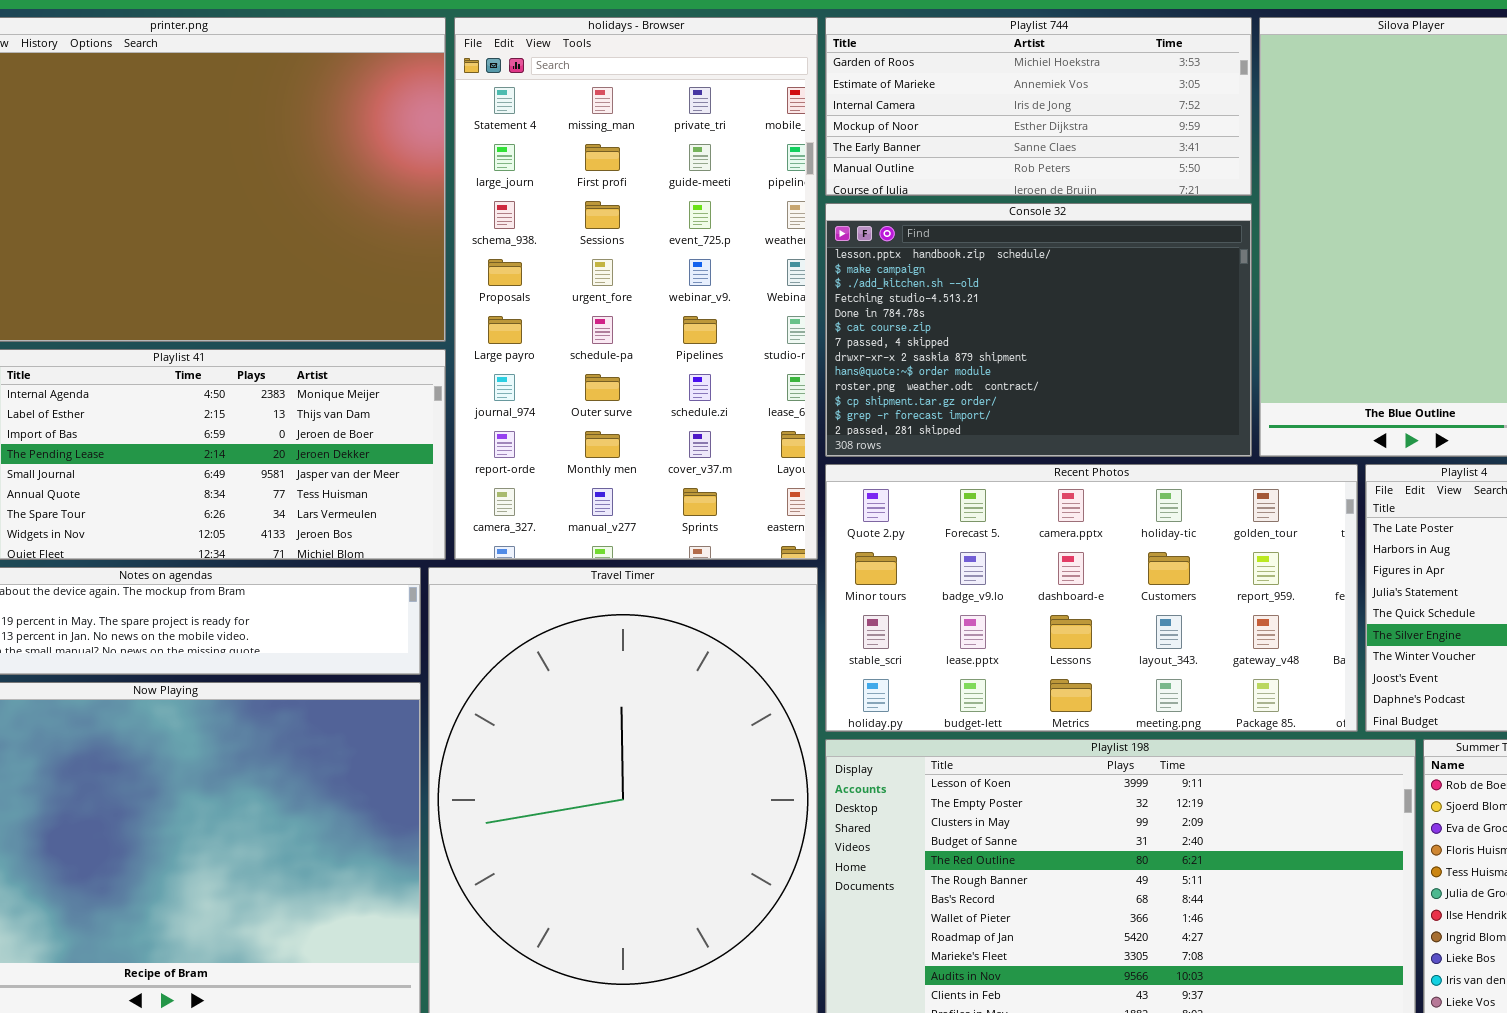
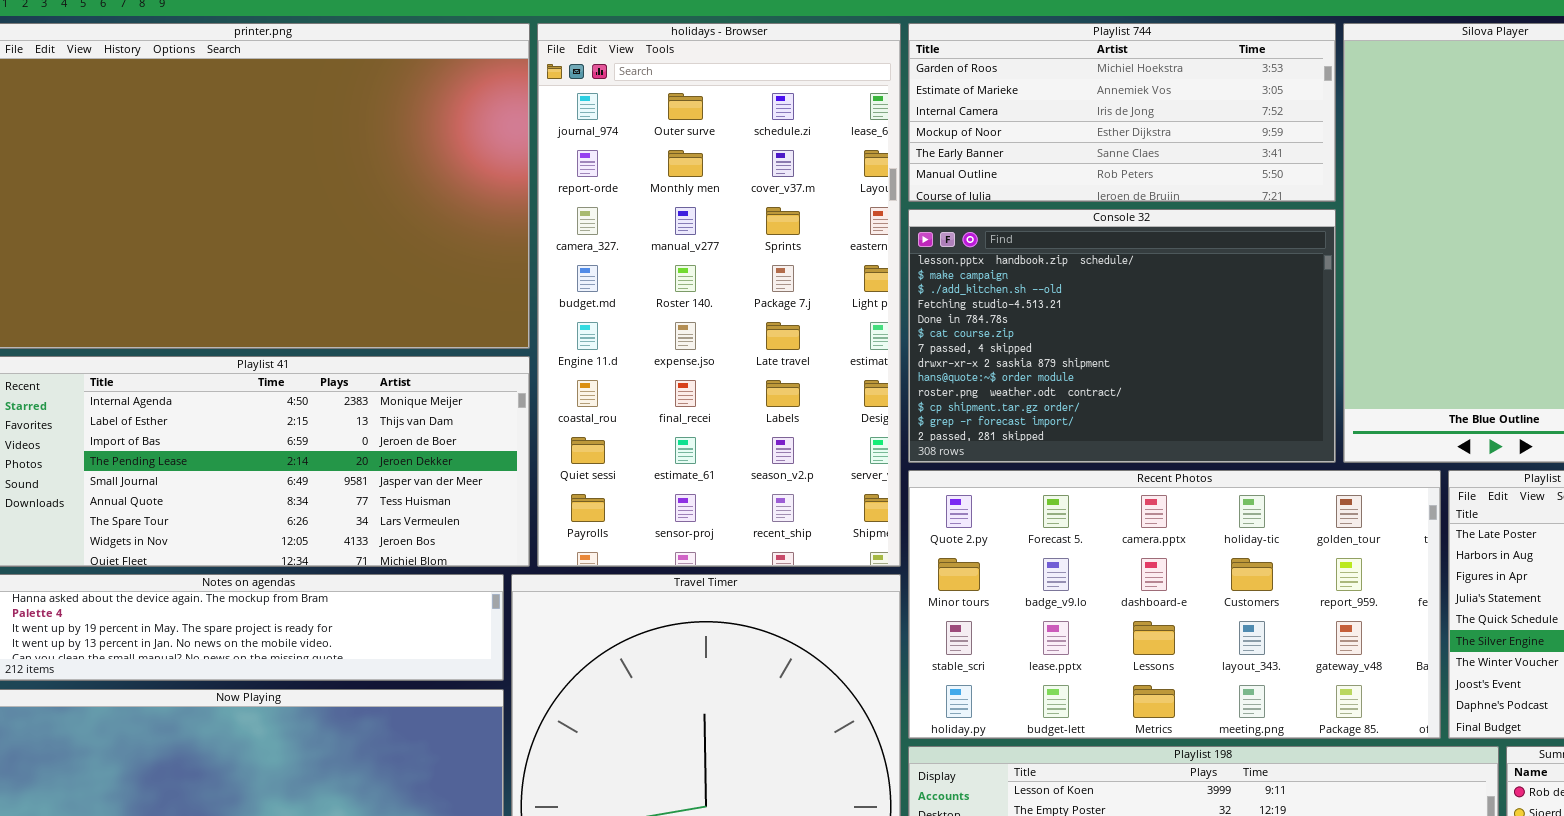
holidays - Browser: [454,17,818,560] -> [537,23,901,567], scrolled down 5 rows

